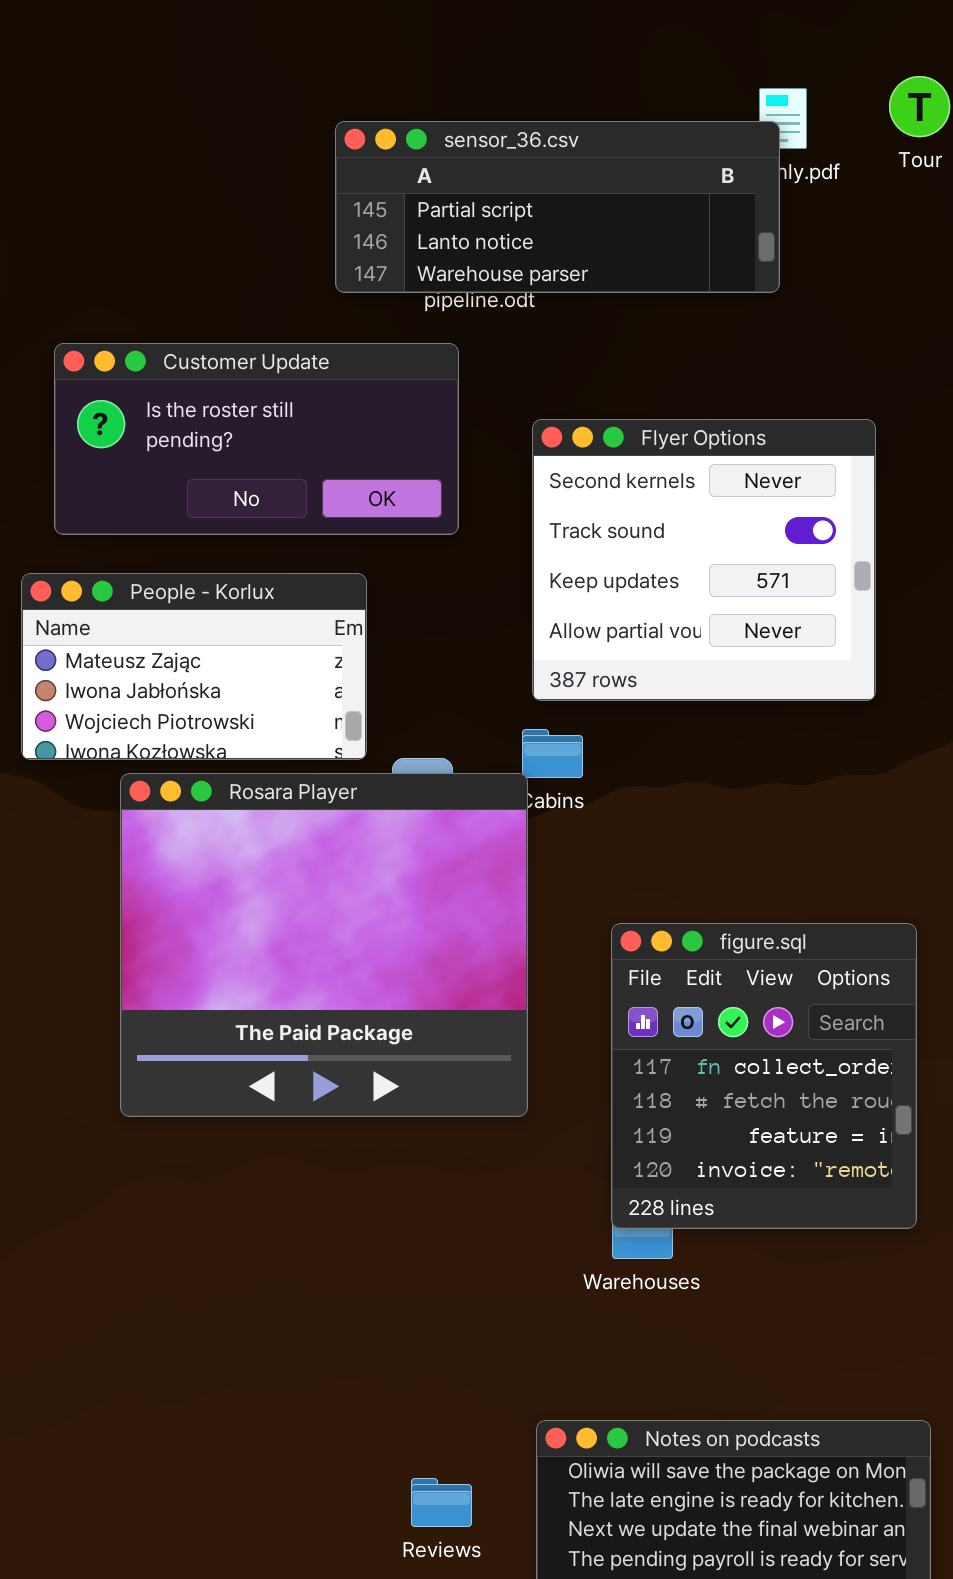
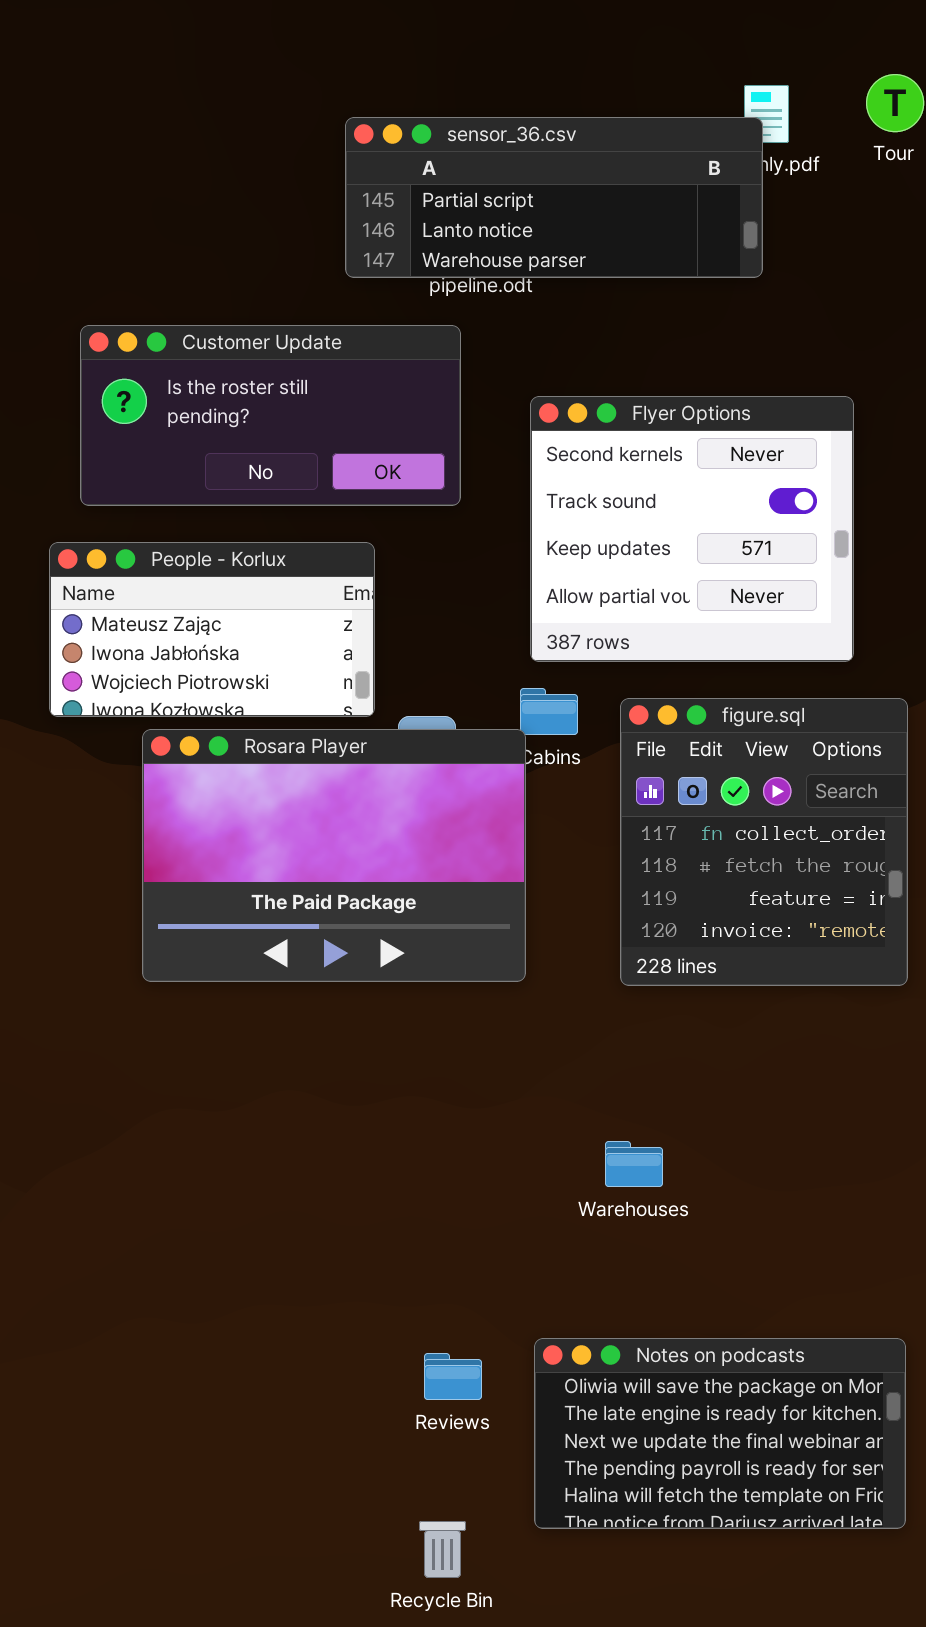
Rosara Player: [120,773,528,1117] -> [142,729,526,982], resized
figure.sql: [611,923,917,1229] -> [620,698,908,986], moved
Reviews: [411,1478,472,1527] -> [424,1353,482,1400], moved

